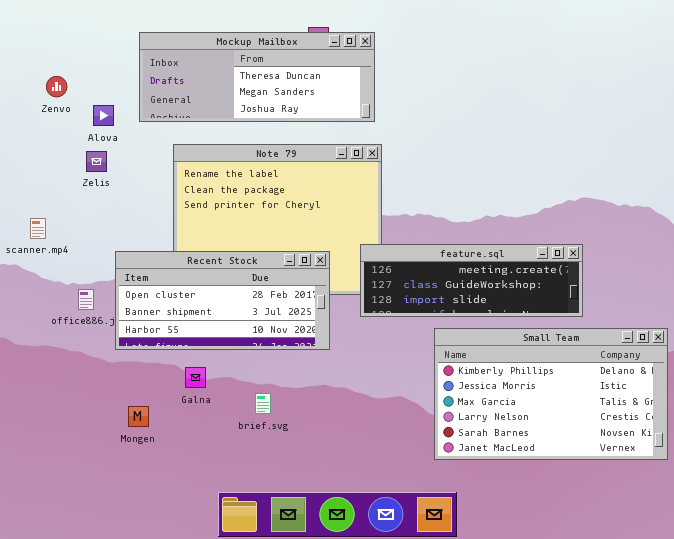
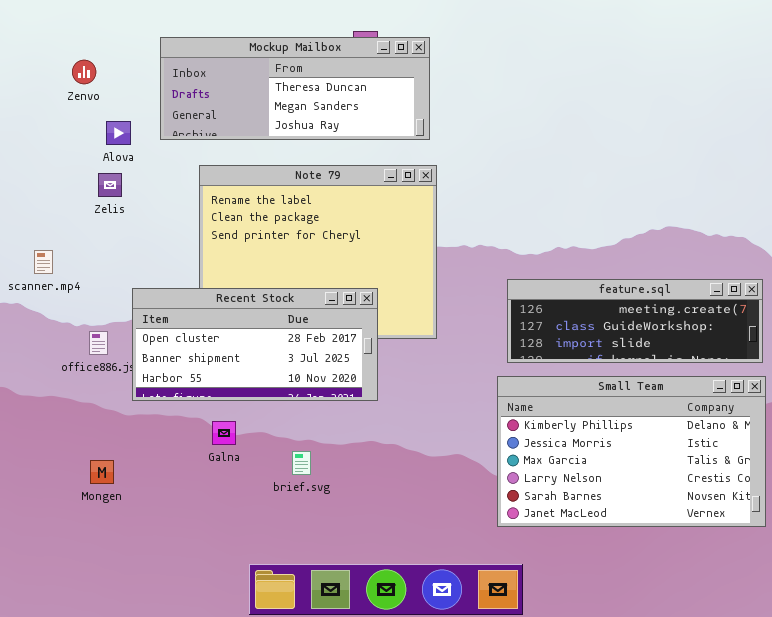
Zenvo: [46,76,67,97] -> [72,60,96,84], moved
feature.sql: [360,244,583,317] -> [507,279,763,363], moved
Mongen: [128,406,149,427] -> [90,460,114,484], moved

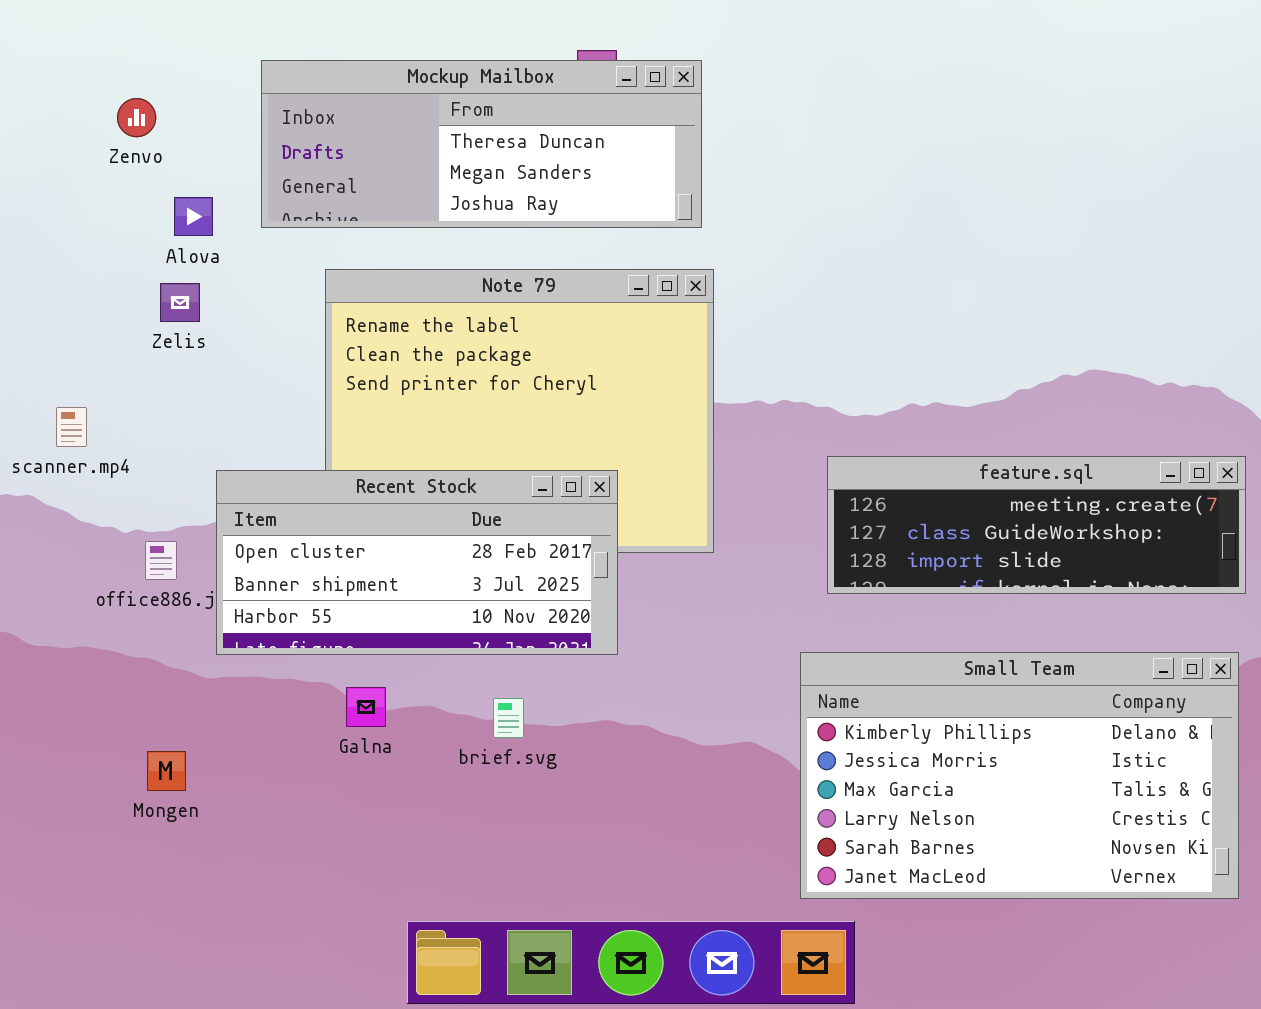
Small Team: [497,376,766,527] -> [800,652,1239,899], moved
brief.svg: [292,451,311,475] -> [493,698,524,738], moved

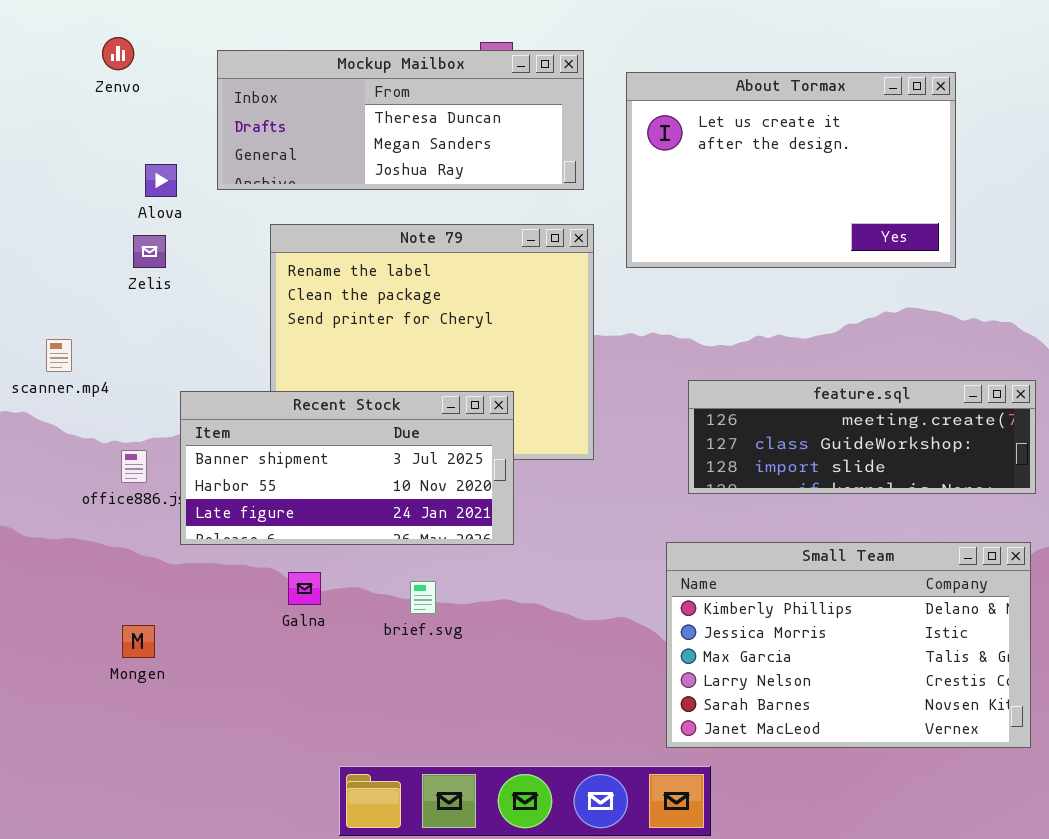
About Tormax: none -> [626,72,956,268], opened
Zenvo: [117,98,156,137] -> [102,37,134,70], moved
Recent Stock: [216,470,618,655] -> [180,391,514,545], scrolled down 1 row

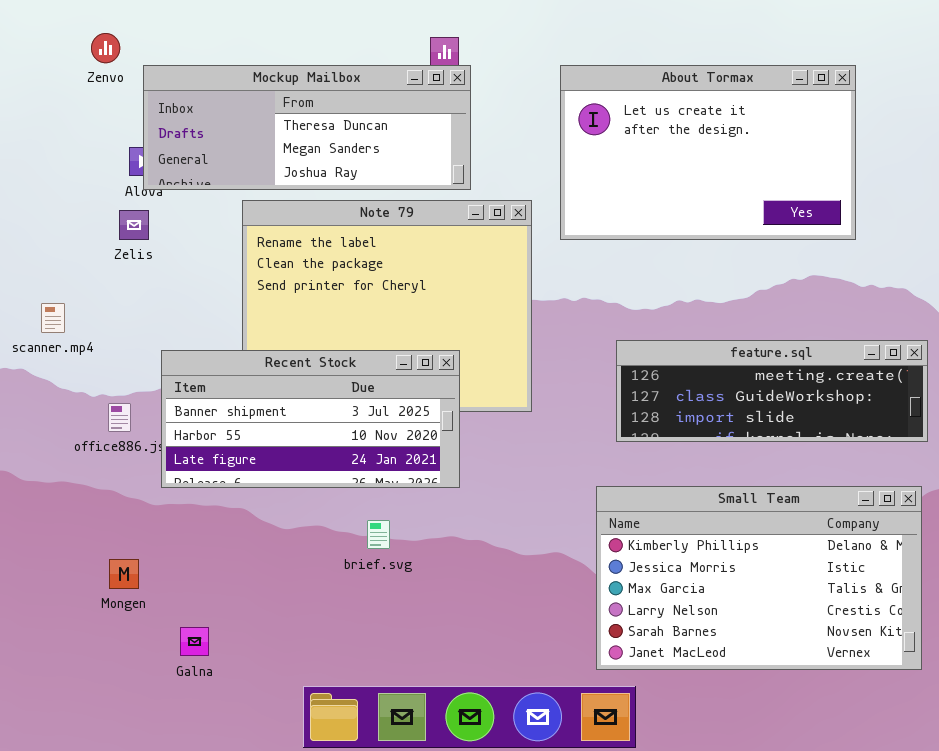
Mockup Mailbox: [217,50,584,190] -> [143,65,471,190], moved
Galna: [288,572,321,605] -> [180,627,209,656], moved

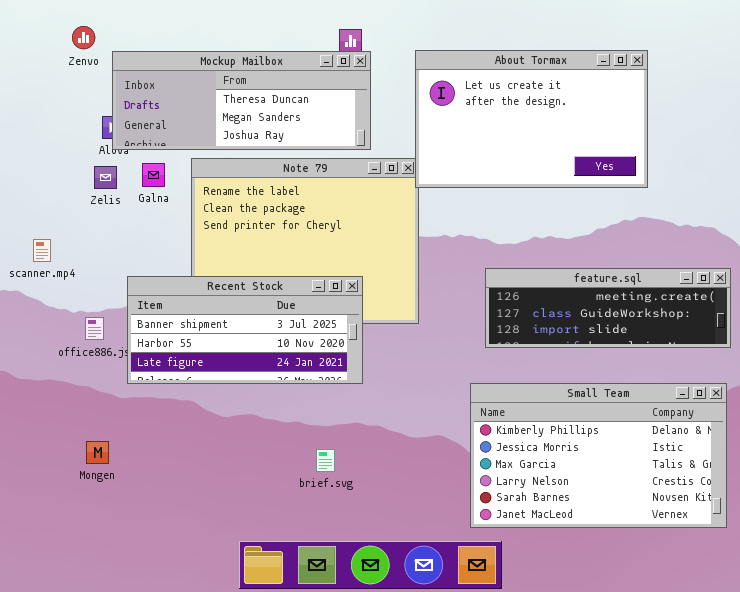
About Tormax: [560,65,856,240] -> [415,50,648,188], moved
brief.svg: [367,520,390,549] -> [316,449,335,472], moved
Galna: [180,627,209,656] -> [142,163,165,187], moved

